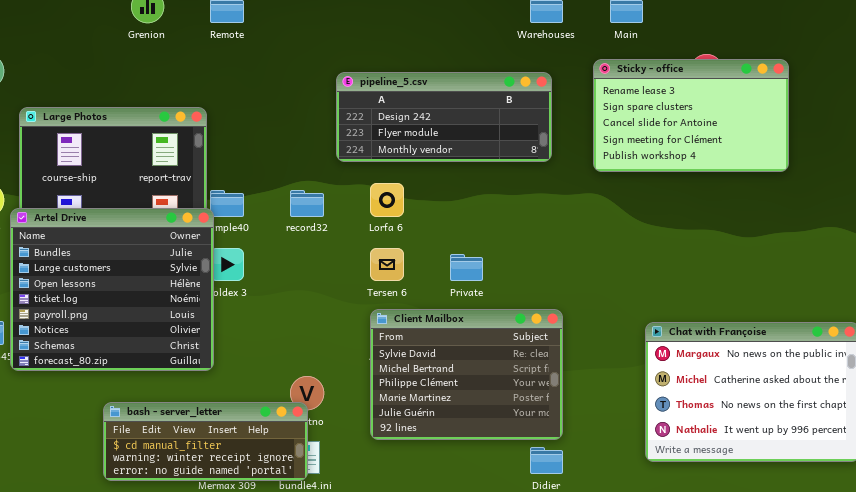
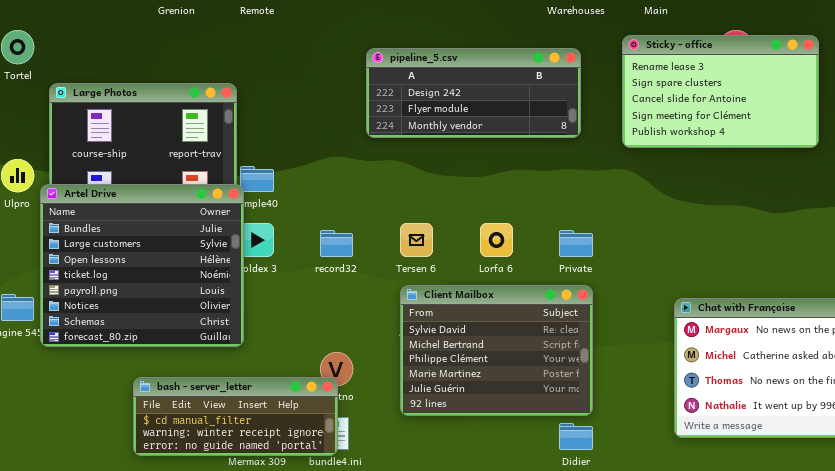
Lorfa 6: [370,183,404,217] -> [480,223,513,257], moved
record32: [290,190,324,217] -> [320,230,353,257], moved
Private: [450,254,483,281] -> [559,230,593,257], moved

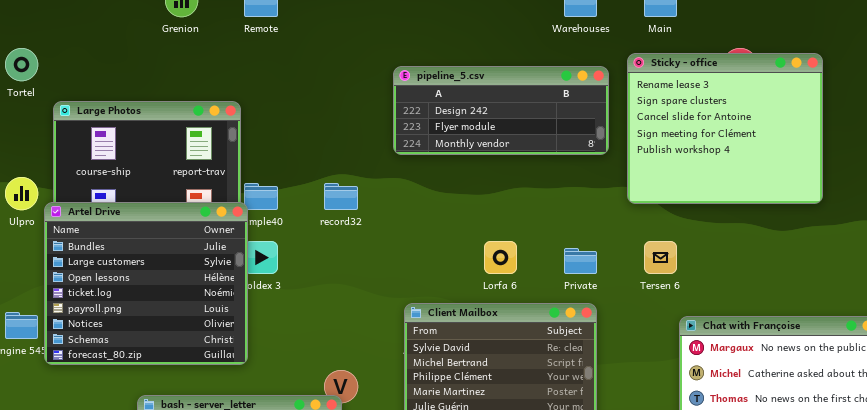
Sticky - office: [622,35,819,148] -> [627,53,823,204], resized
pipeline_5.csv: [366,48,581,138] -> [393,66,609,155], moved
Tersen 6: [400,223,433,257] -> [644,241,677,274], moved
record32: [320,230,353,257] -> [324,183,358,210], moved

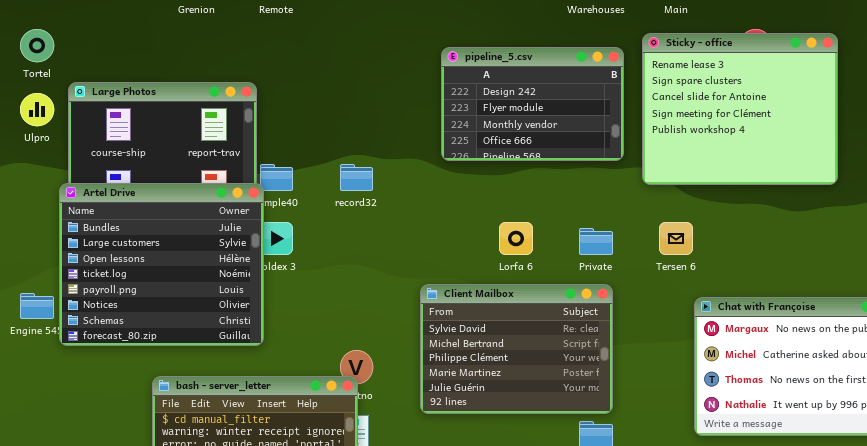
pipeline_5.csv: [393,66,609,155] -> [441,47,624,161], resized
Ulpro: [5,177,38,210] -> [20,93,54,126], moved

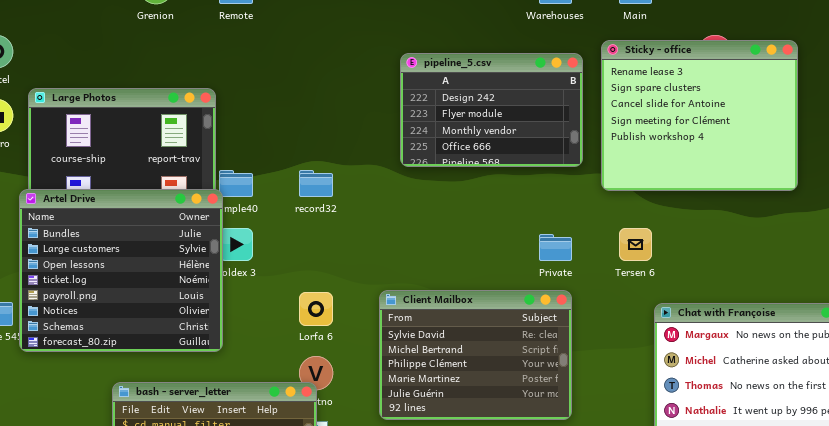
Lorfa 6: [499,222,533,255] -> [299,292,333,326], moved

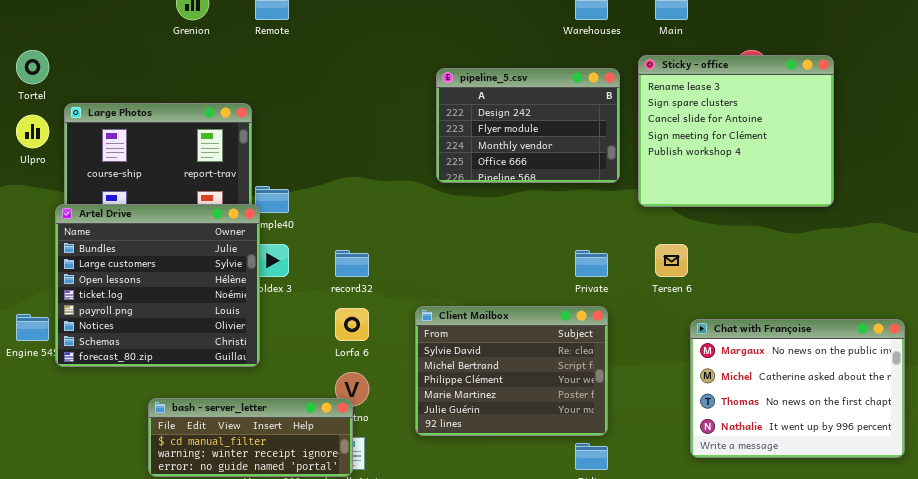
record32: [299,170,333,197] -> [335,250,369,277], moved

